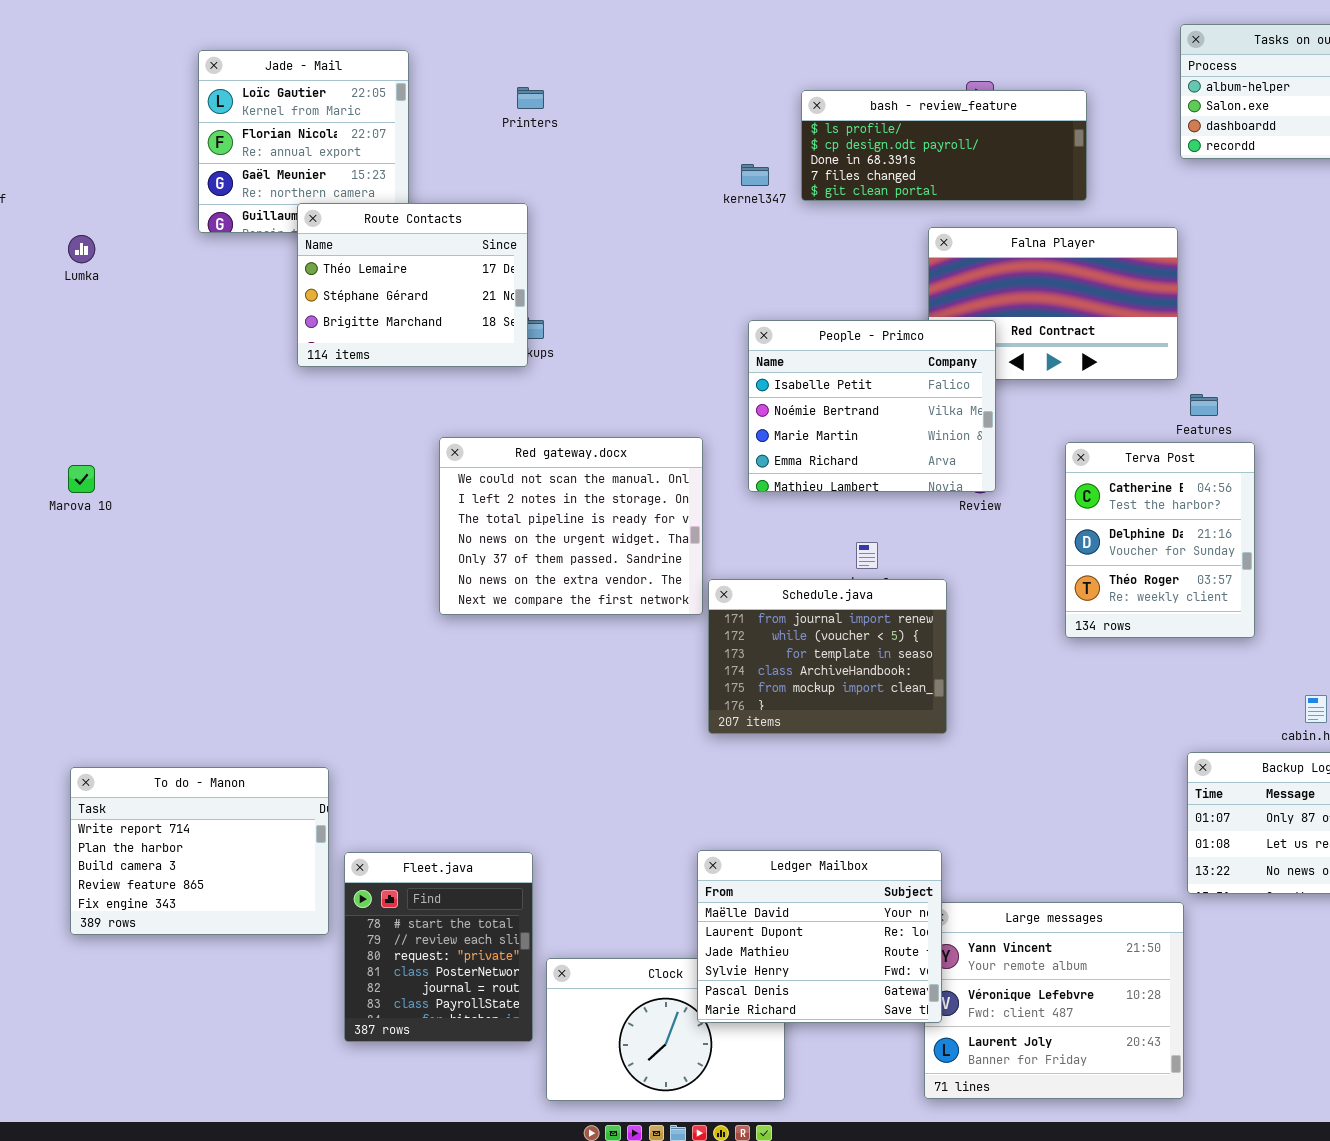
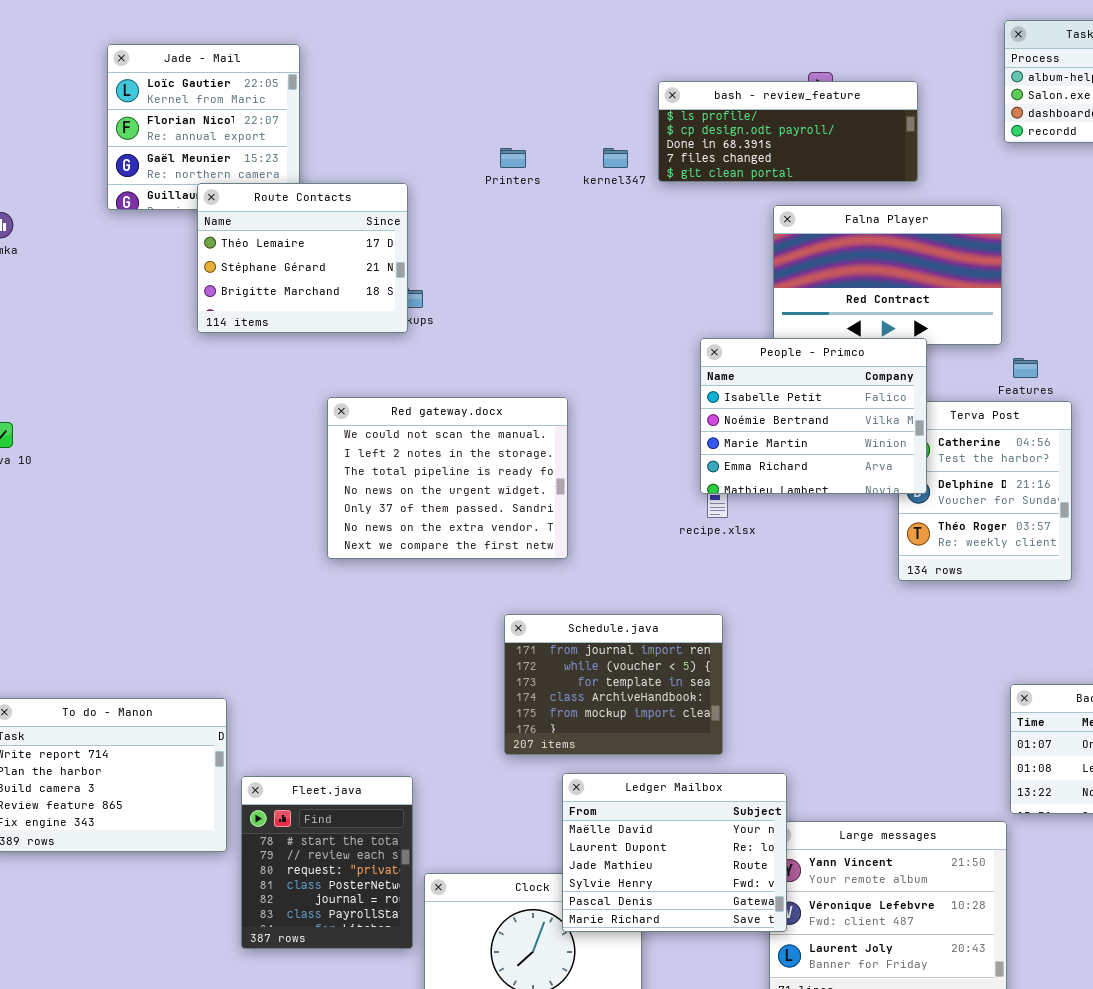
Printers: [517,87,544,109] -> [500,148,526,168], moved
People - Primco: [748,320,996,492] -> [700,338,927,494], moved
Schedule.java: [708,579,947,734] -> [504,614,723,755], moved

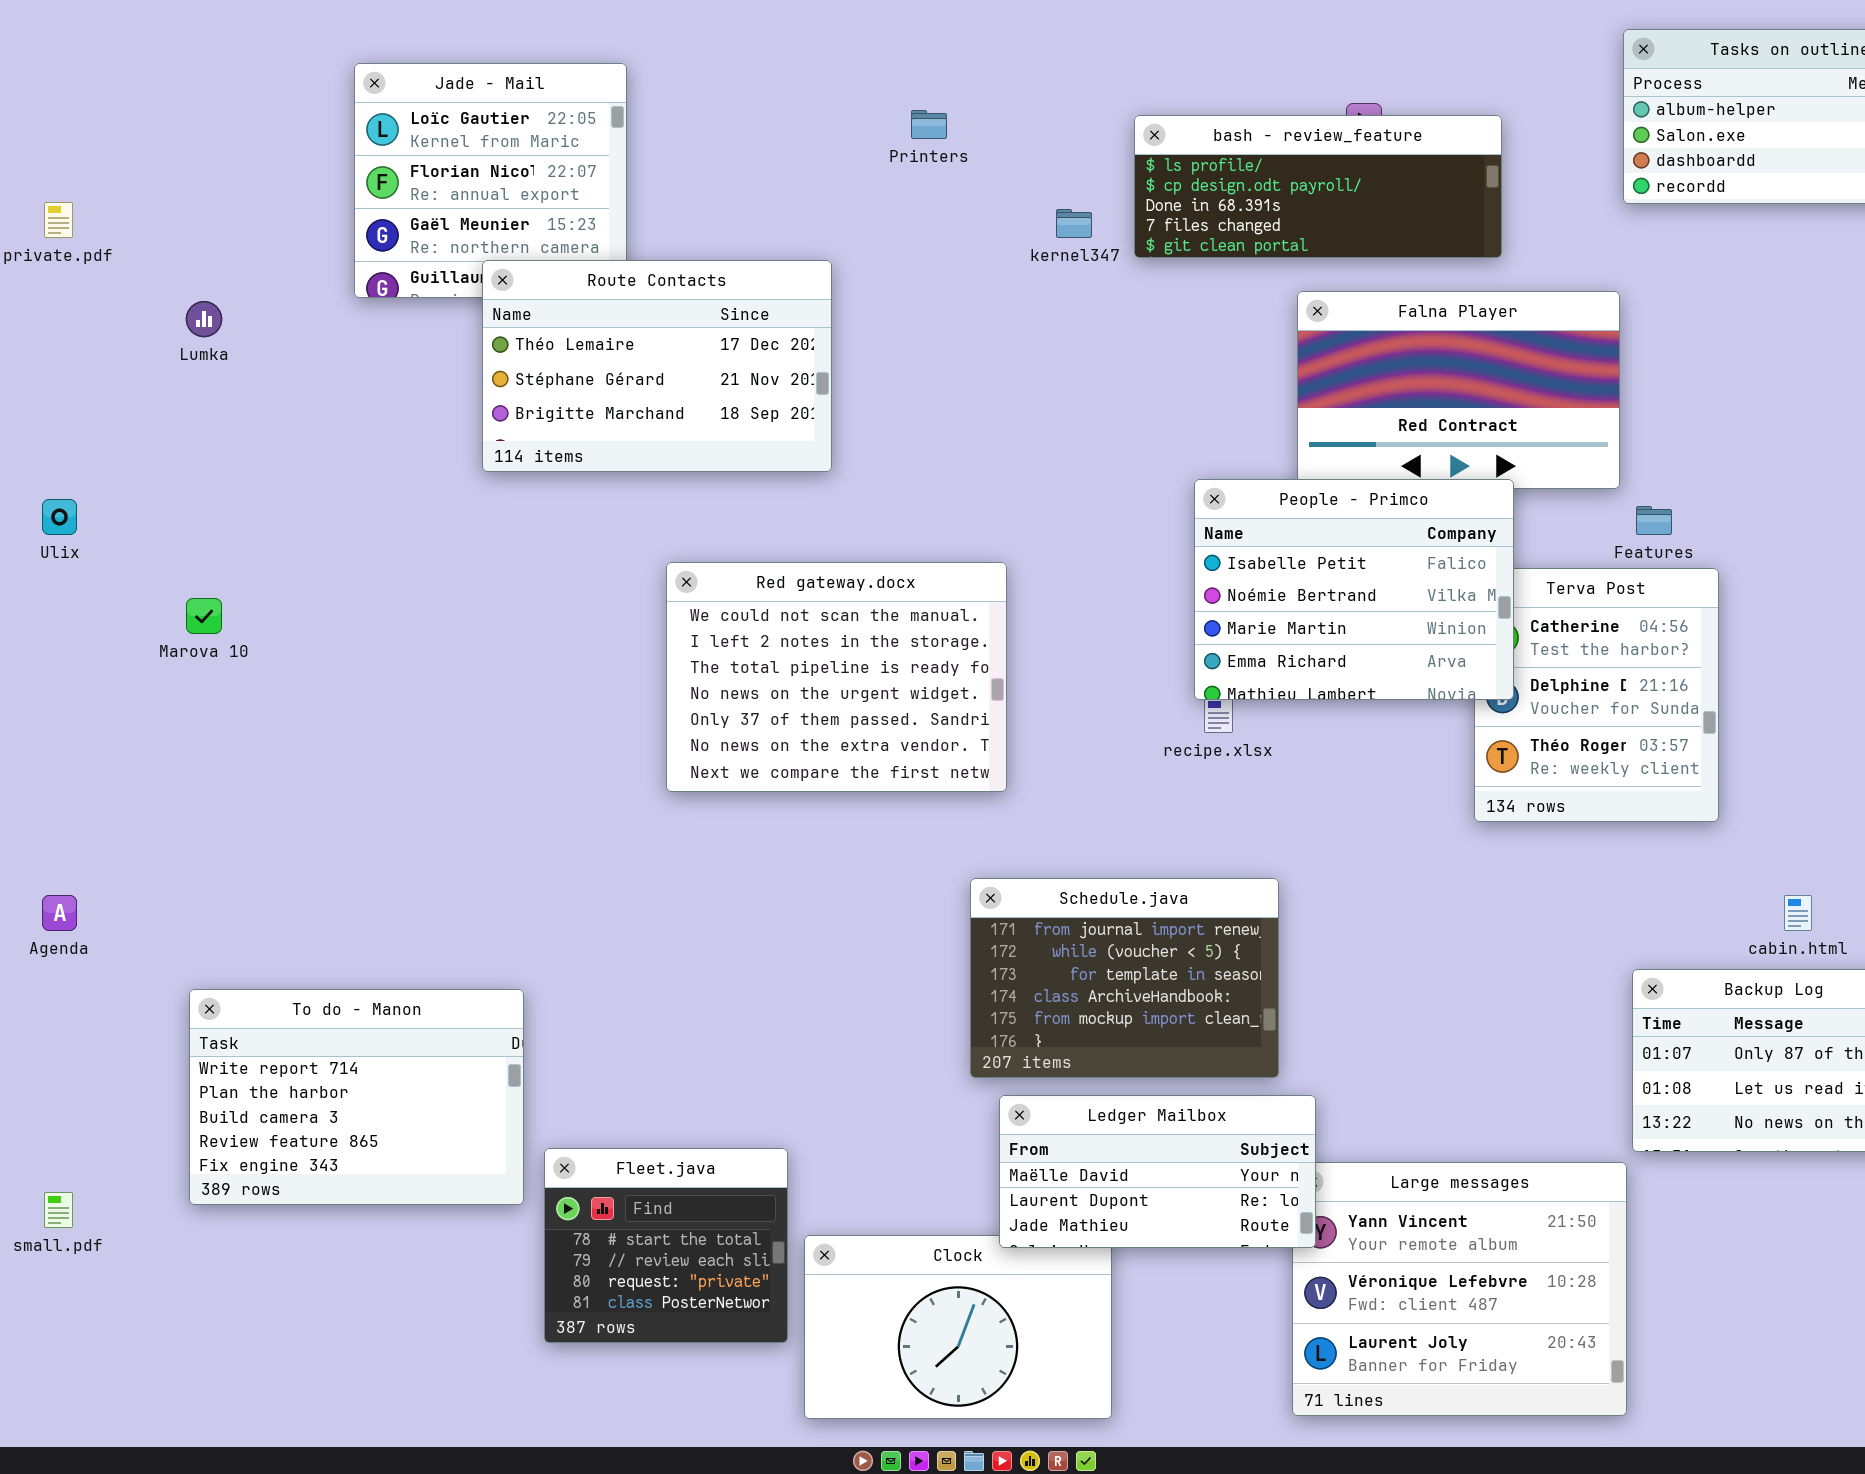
Printers: [500,148,526,168] -> [911,110,947,139], moved
Route Contacts: [197,183,408,333] -> [482,260,832,472], resized
Schedule.java: [504,614,723,755] -> [970,878,1279,1078], moved
Ledger Mailbox: [562,773,787,932] -> [999,1095,1316,1248], resized
Fleet.java: [241,776,413,949] -> [544,1148,788,1343], resized

